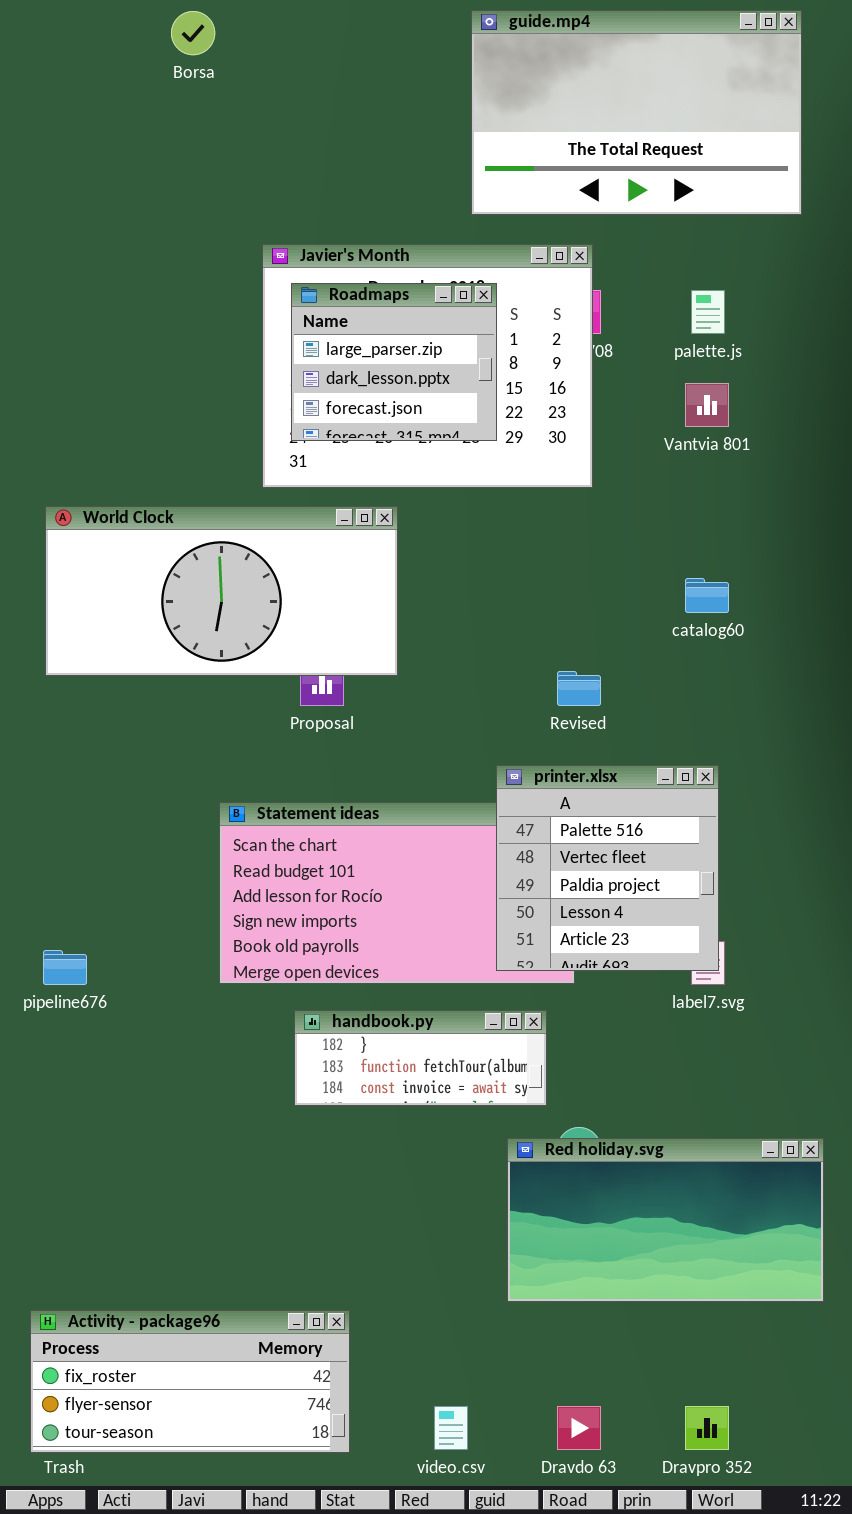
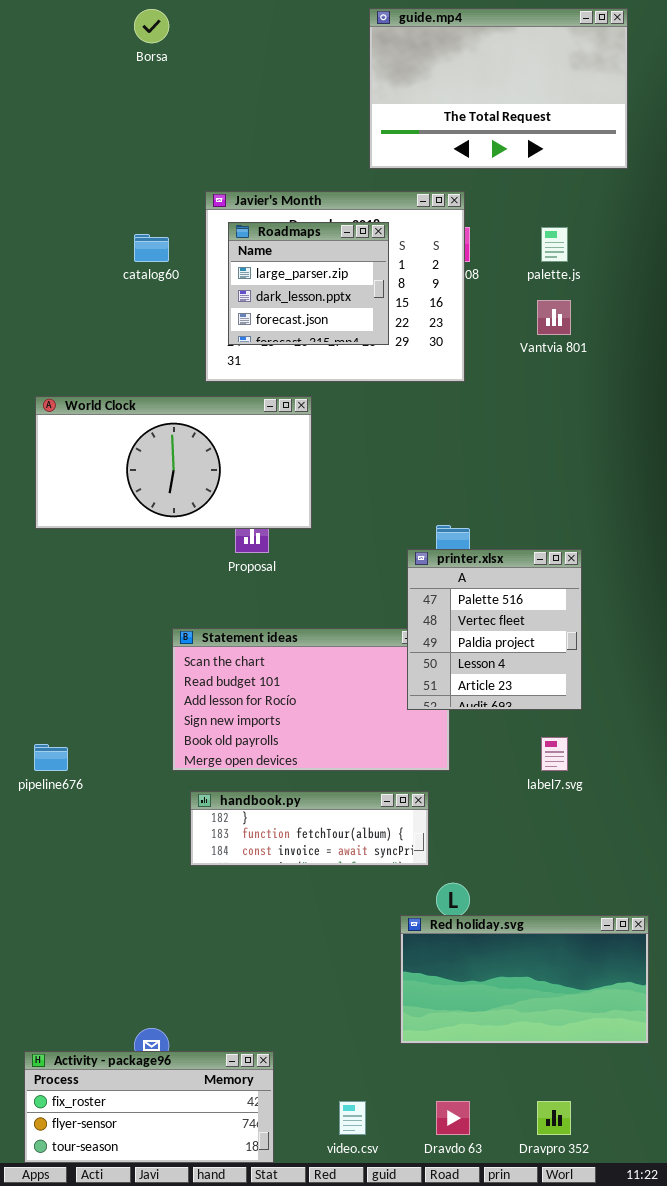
catalog60: [685,578,729,613] -> [134,234,169,262], moved
printer.xlsx: [496,765,719,971] -> [407,549,582,710], moved
handbook.py: [294,1010,547,1106] -> [190,791,429,866], resized
Red holiday.svg: [507,1138,824,1302] -> [400,915,649,1044], moved
Activity - package96: [30,1310,350,1453] -> [24,1051,274,1163], moved

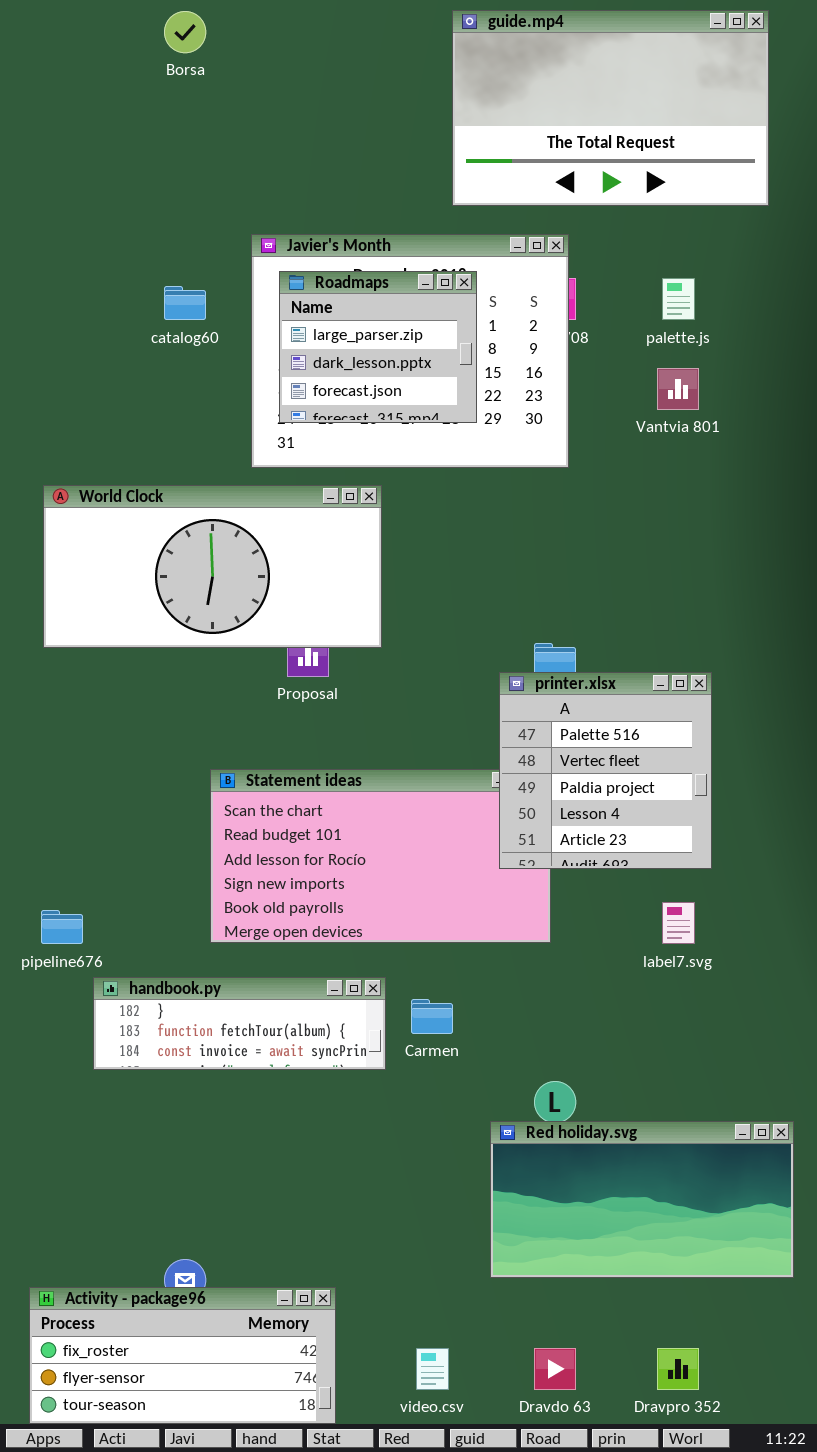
handbook.py: [190,791,429,866] -> [93,977,386,1070], moved

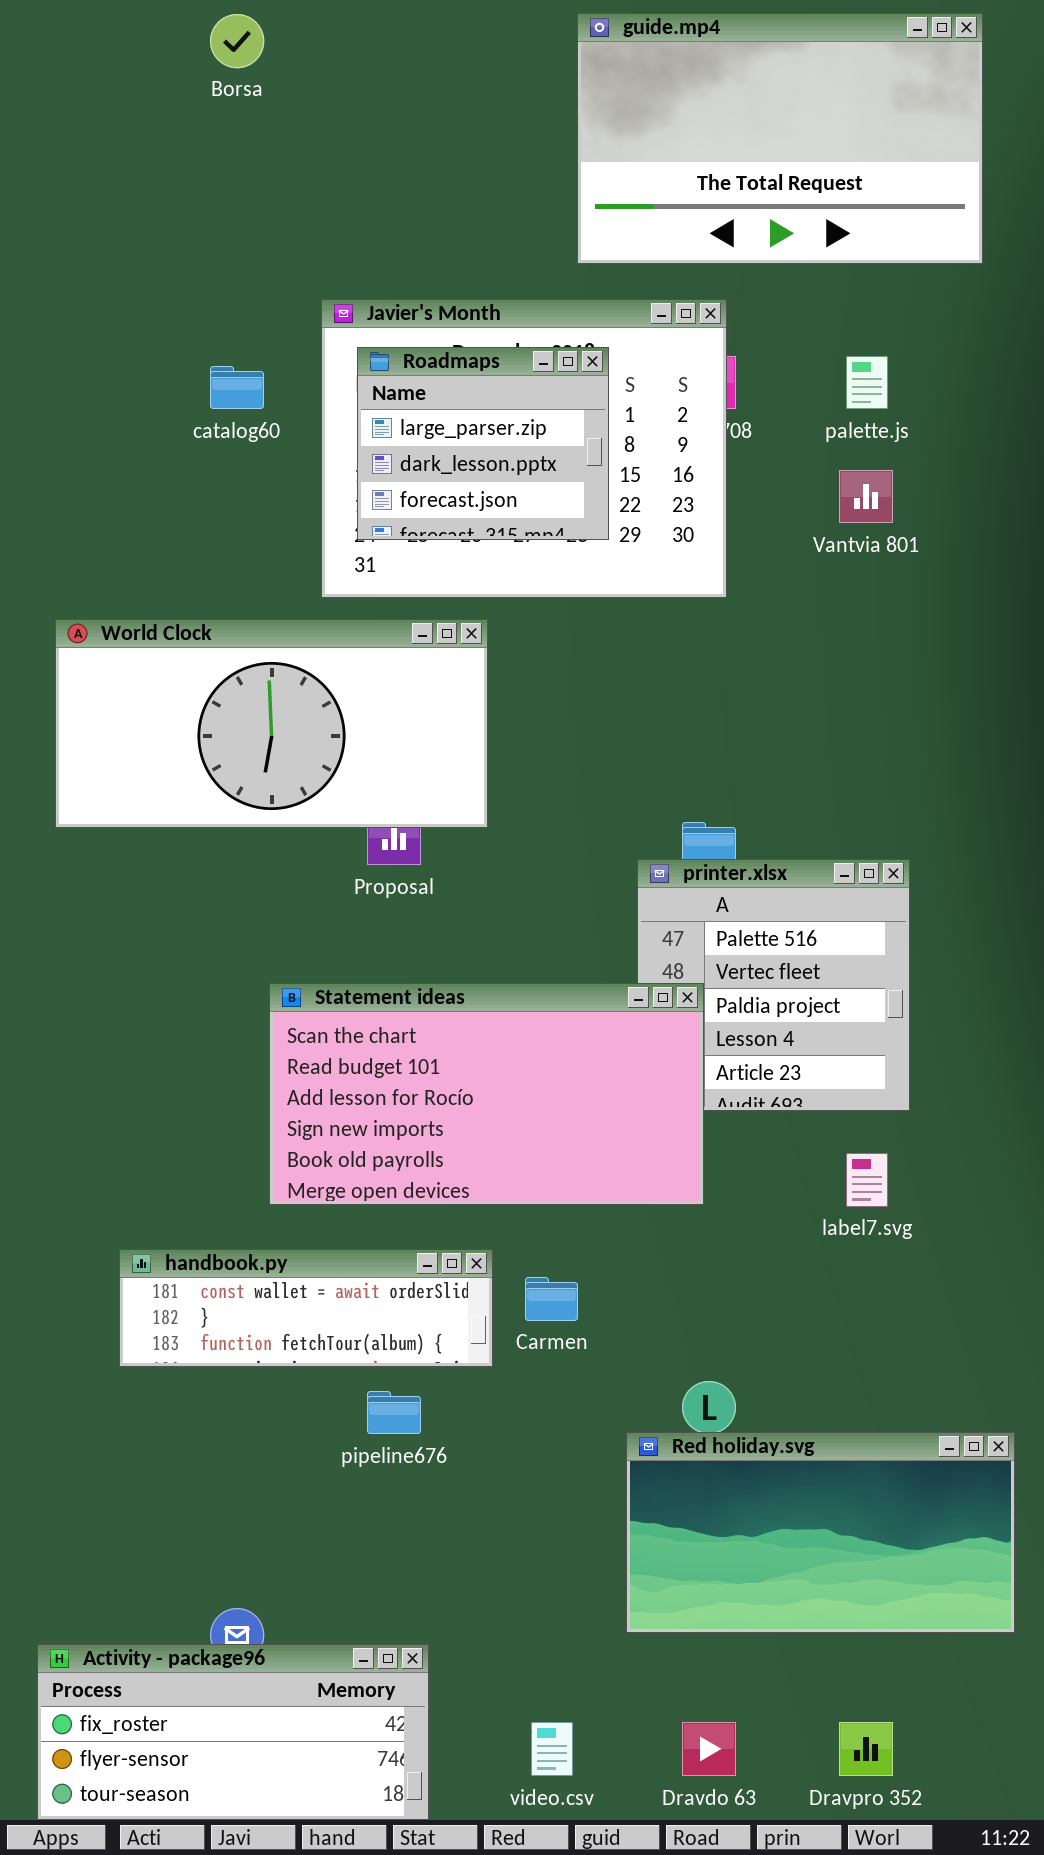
Statement ideas: [210,769,551,943] -> [269,983,704,1205], raised
pipeline676: [41,910,83,944] -> [367,1391,421,1434], moved
handbook.py: [93,977,386,1070] -> [119,1249,493,1367], scrolled up 1 row

